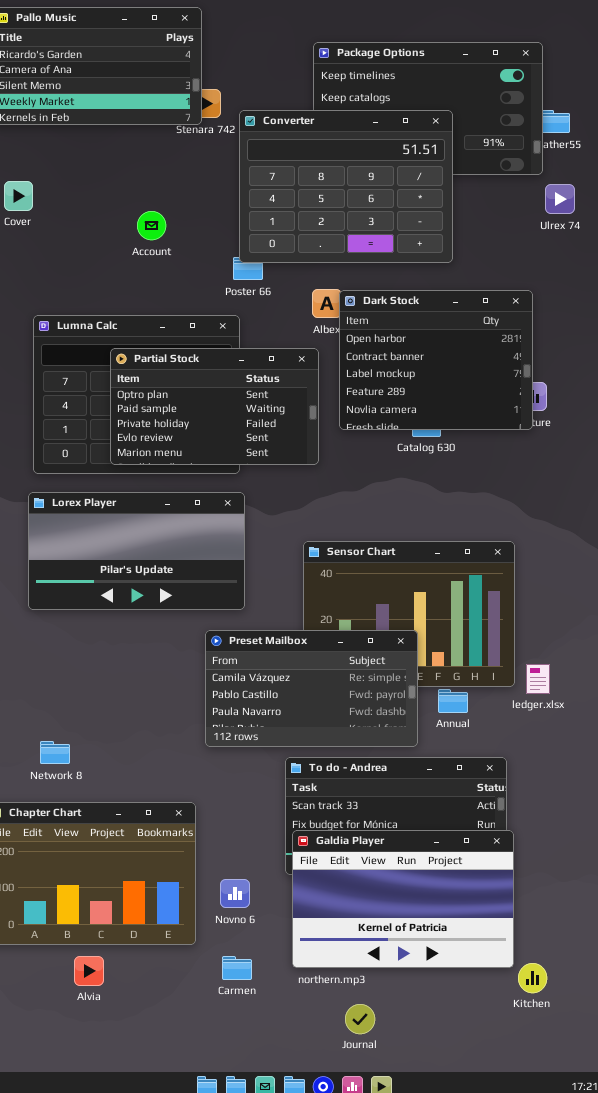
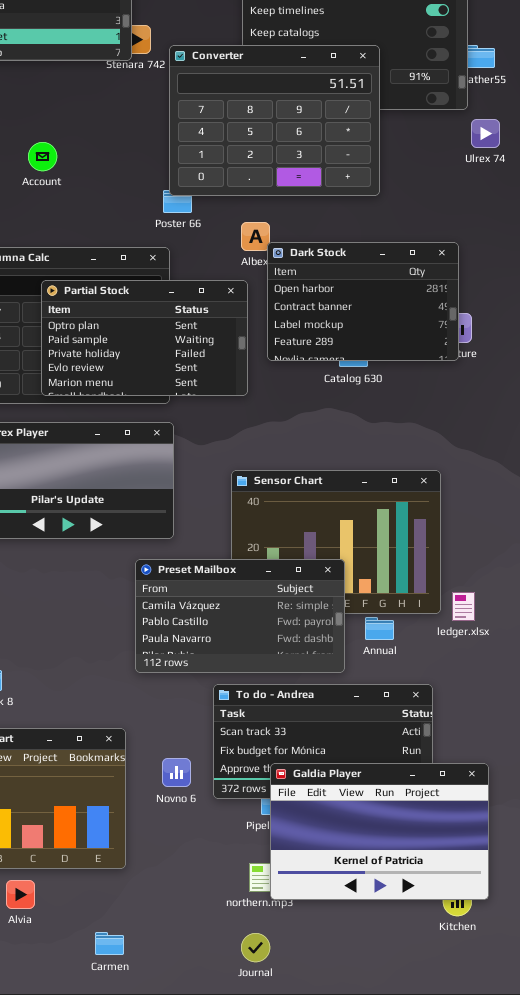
Account: [137,211,166,240] -> [28,142,57,171], moved
Dark Stock: [339,290,533,430] -> [267,242,459,361], resized
Galdia Player: [292,830,514,968] -> [270,763,489,900], moved
Novno 6: [220,879,250,908] -> [162,758,191,787], moved
Carmen: [222,956,252,980] -> [95,932,124,955], moved
Journal: [345,1004,375,1034] -> [241,933,270,962], moved

